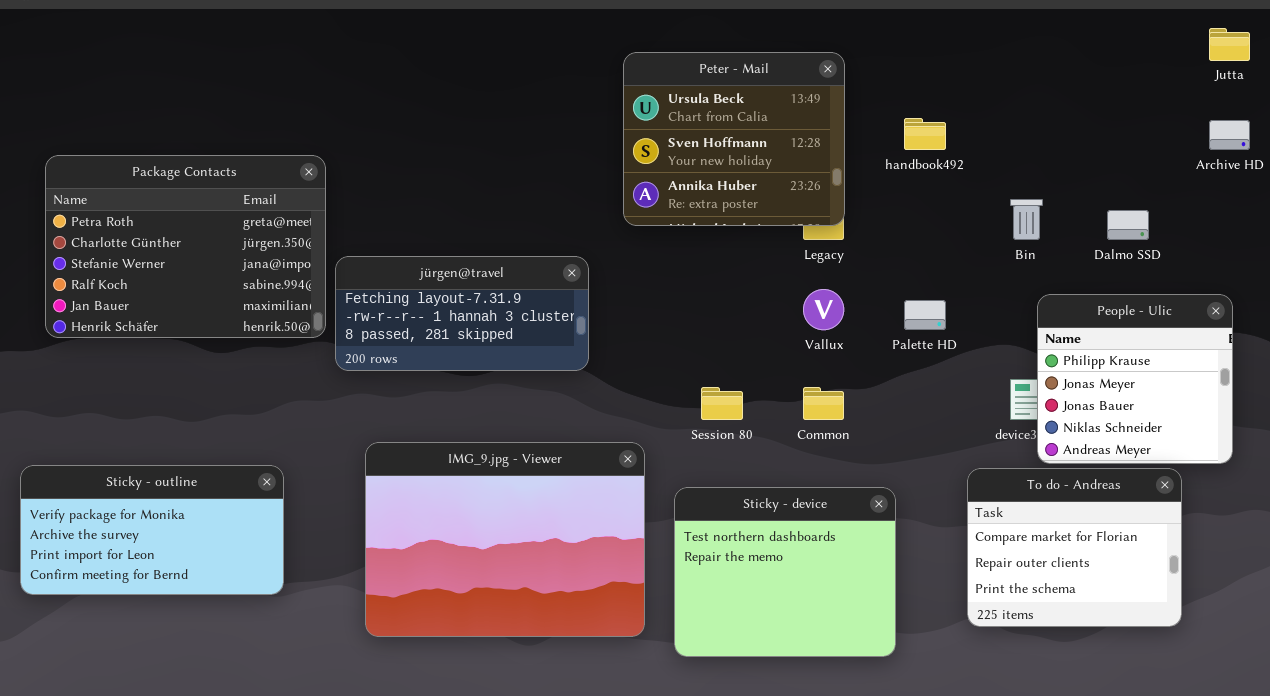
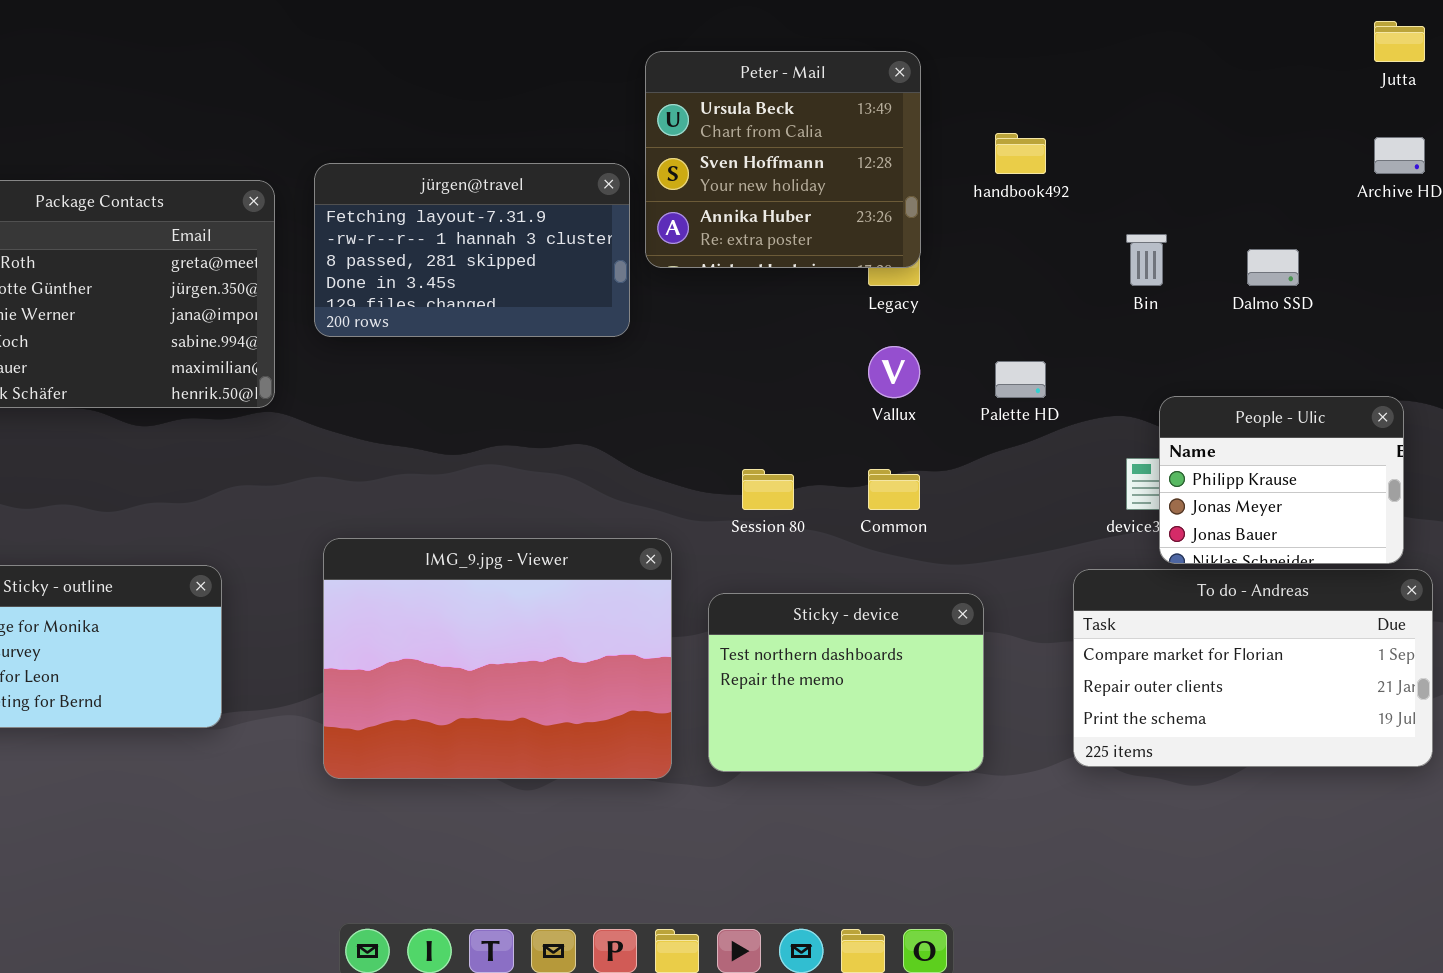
jürgen@travel: [335,256,589,371] -> [314,163,630,337], moved, resized
People - Ulic: [1037,294,1233,464] -> [1159,396,1404,564], resized
To do - Andreas: [967,468,1182,627] -> [1073,569,1433,767], resized
Sticky - device: [674,487,896,657] -> [708,593,984,772], resized

